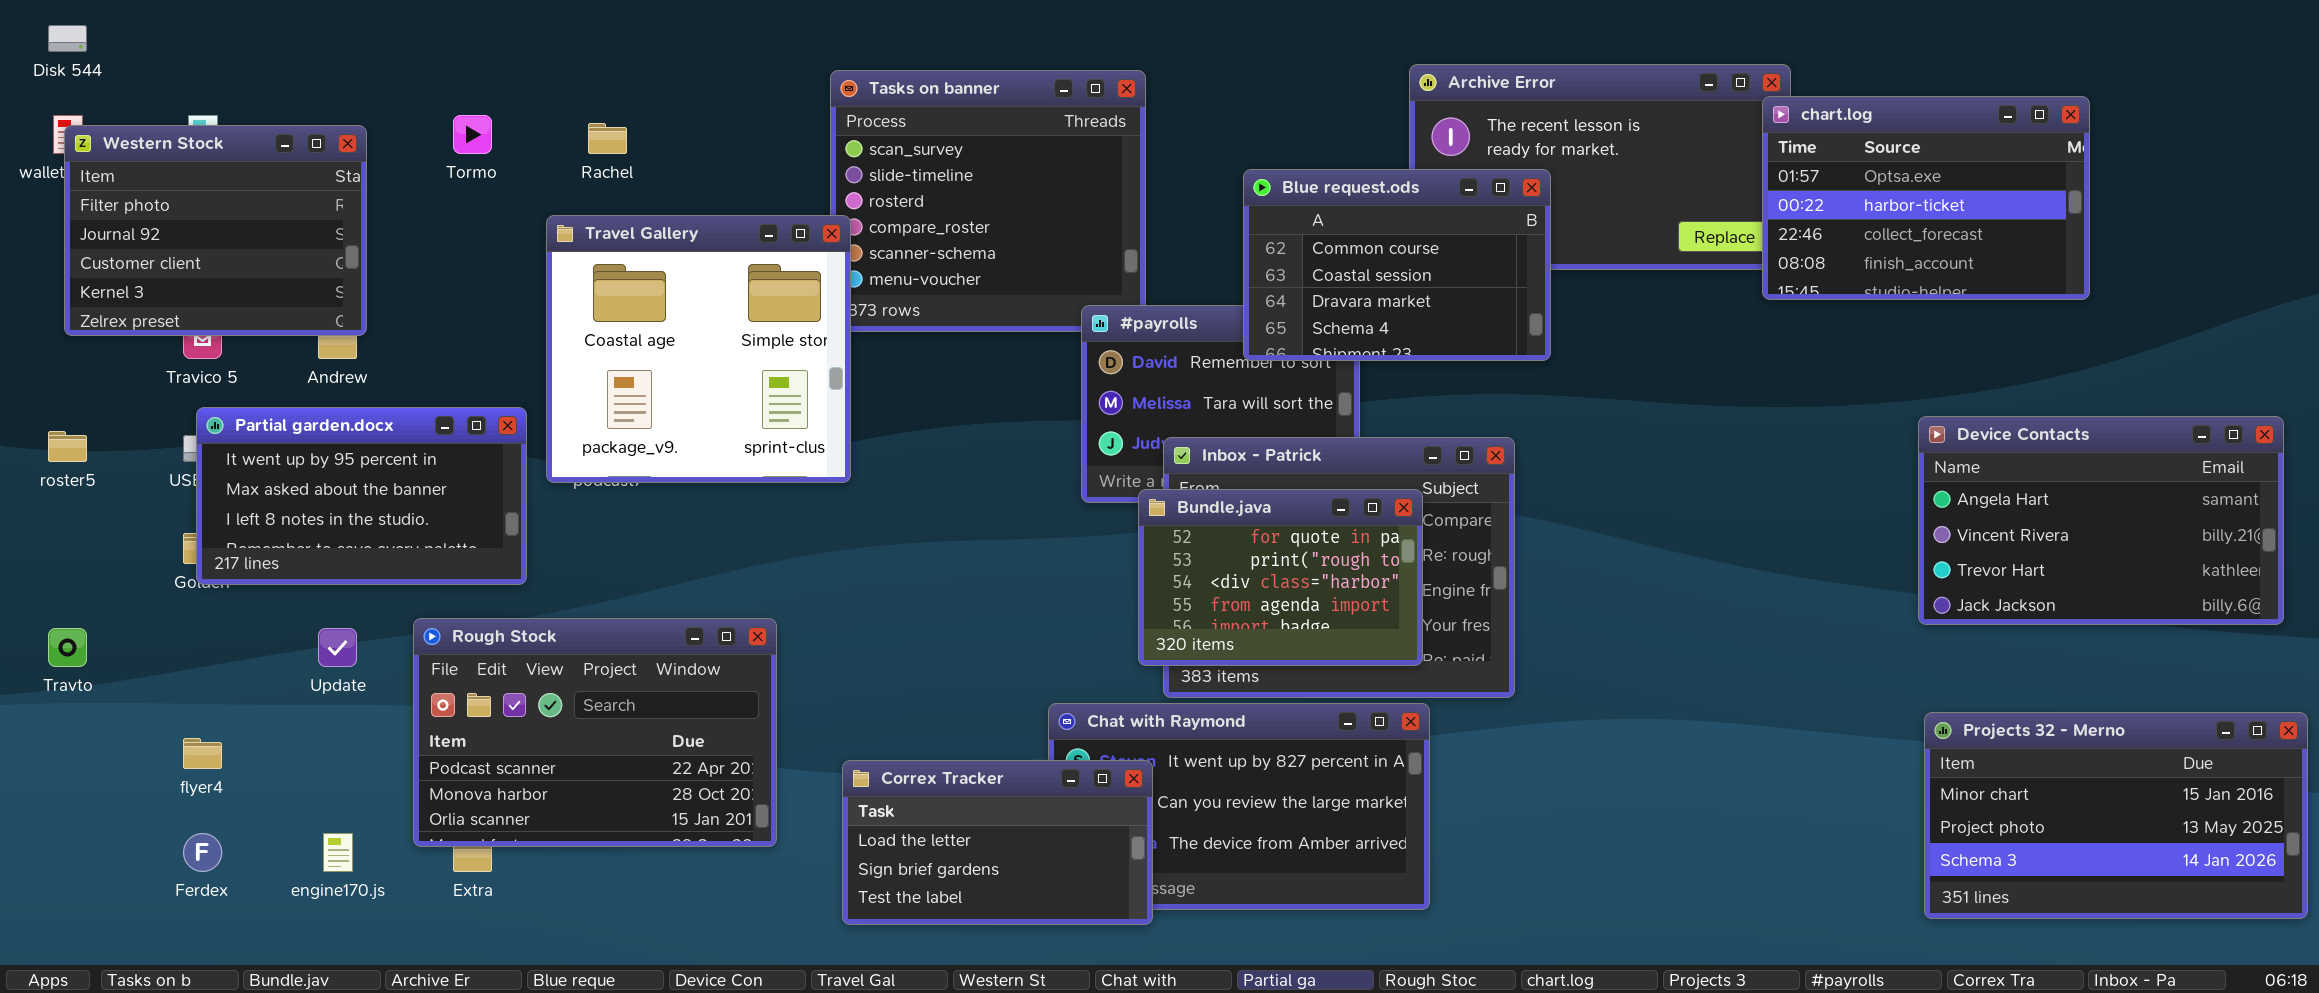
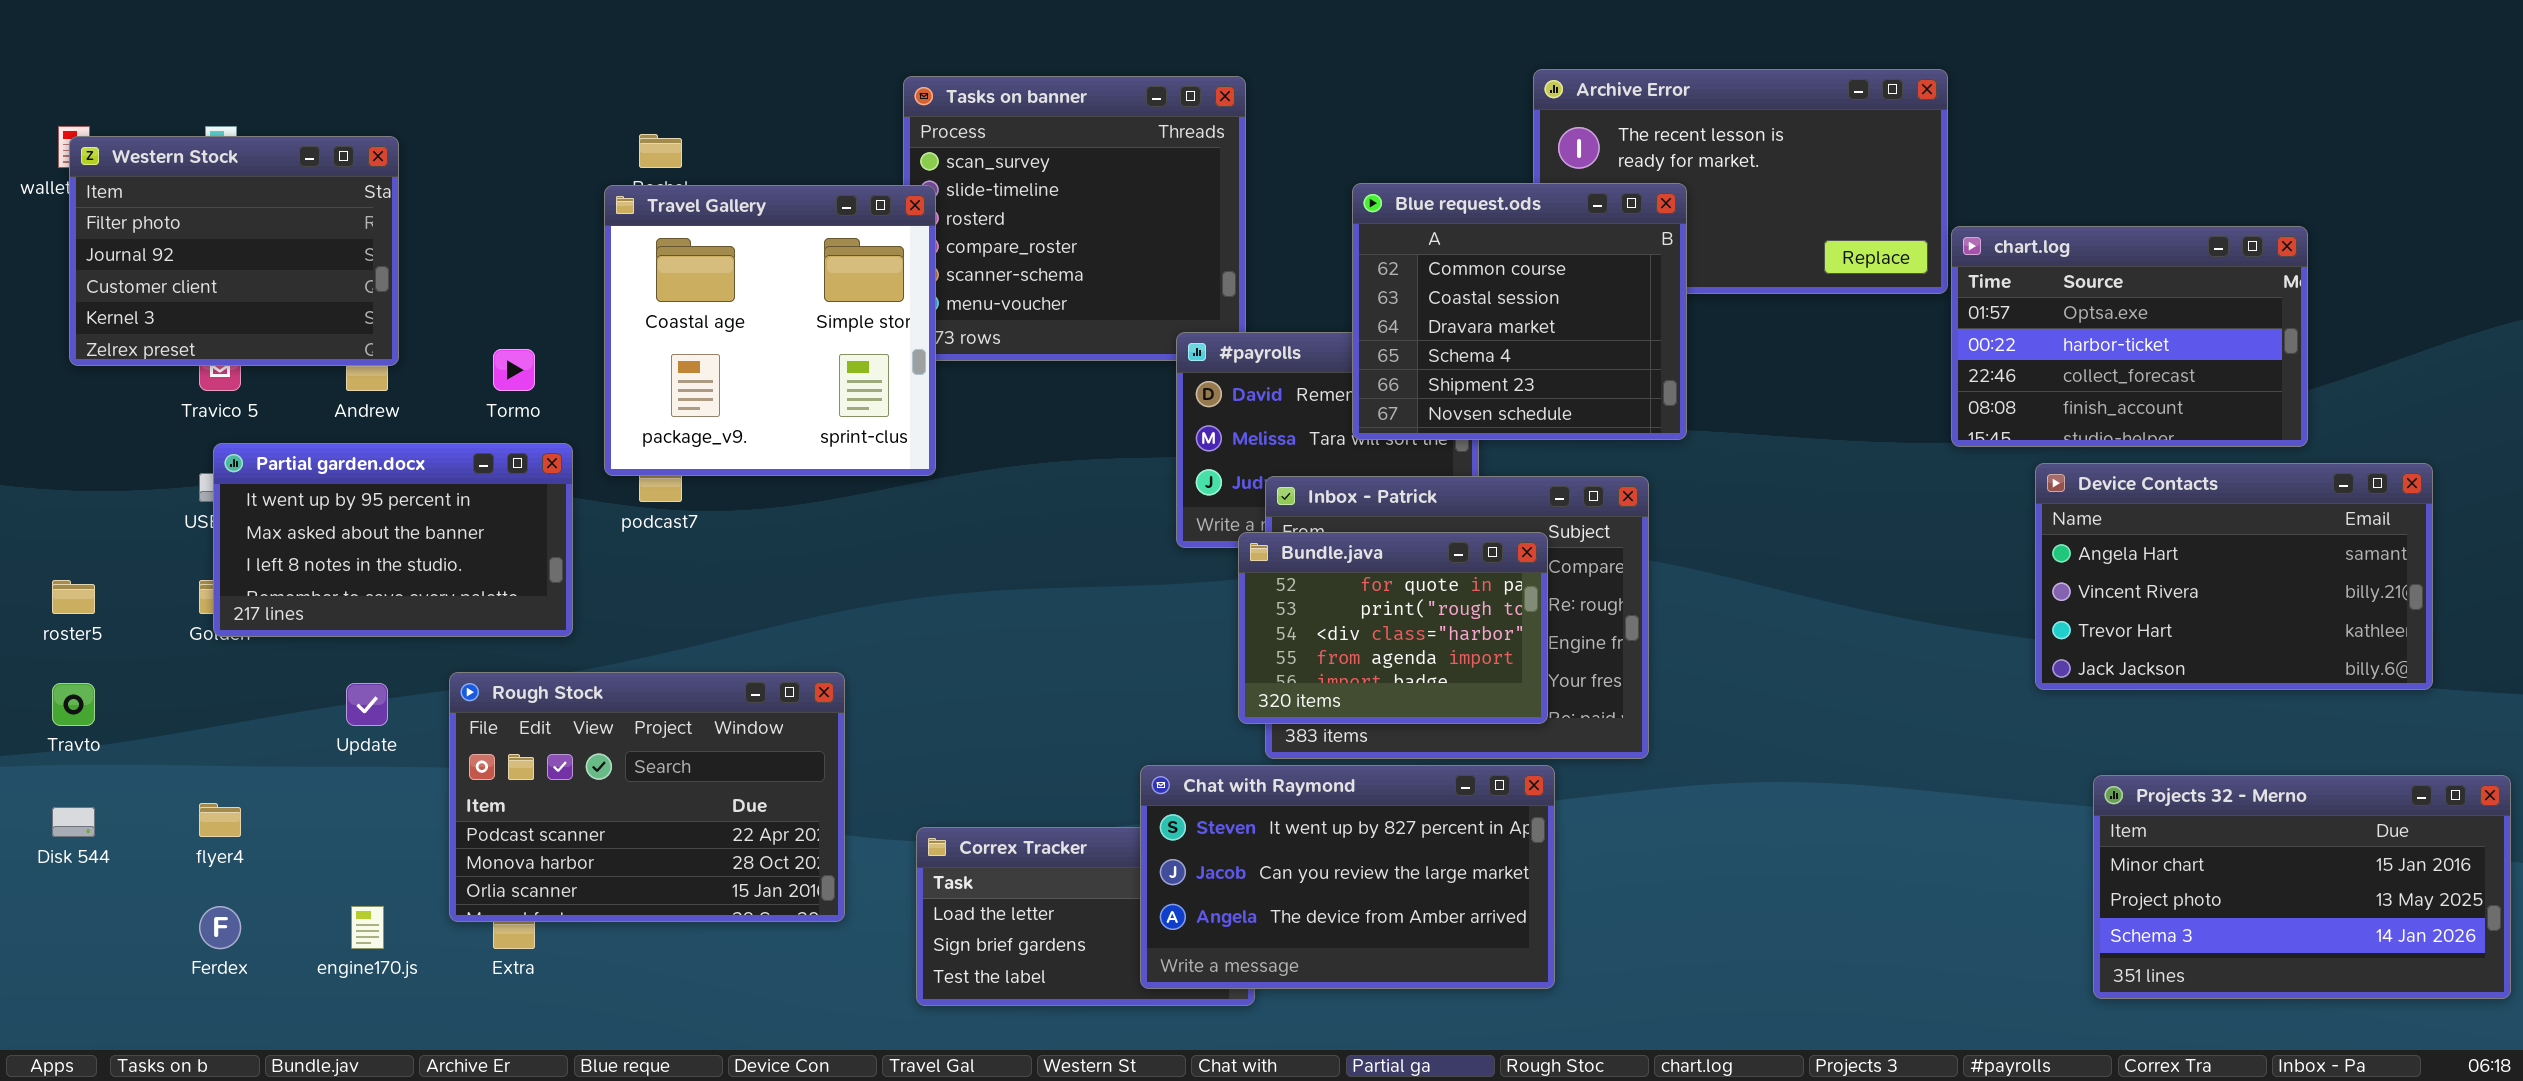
Disk 544: [48,25,87,52] -> [52,807,95,837], moved
chart.log: [1762,96,2090,300] -> [1951,226,2308,447], moved
Tormo: [453,115,492,154] -> [493,349,535,391], moved
Blue request.ods: [1243,169,1551,361] -> [1352,183,1687,440], resized
Travel Gallery: [546,215,851,483] -> [604,185,936,476], moved
Device Contacts: [1918,416,2284,625] -> [2035,463,2433,690], moved
roster5: [48,431,87,462] -> [52,580,95,614], moved
Chat with Raymond: [1048,703,1430,910] -> [1140,765,1555,989], raised

